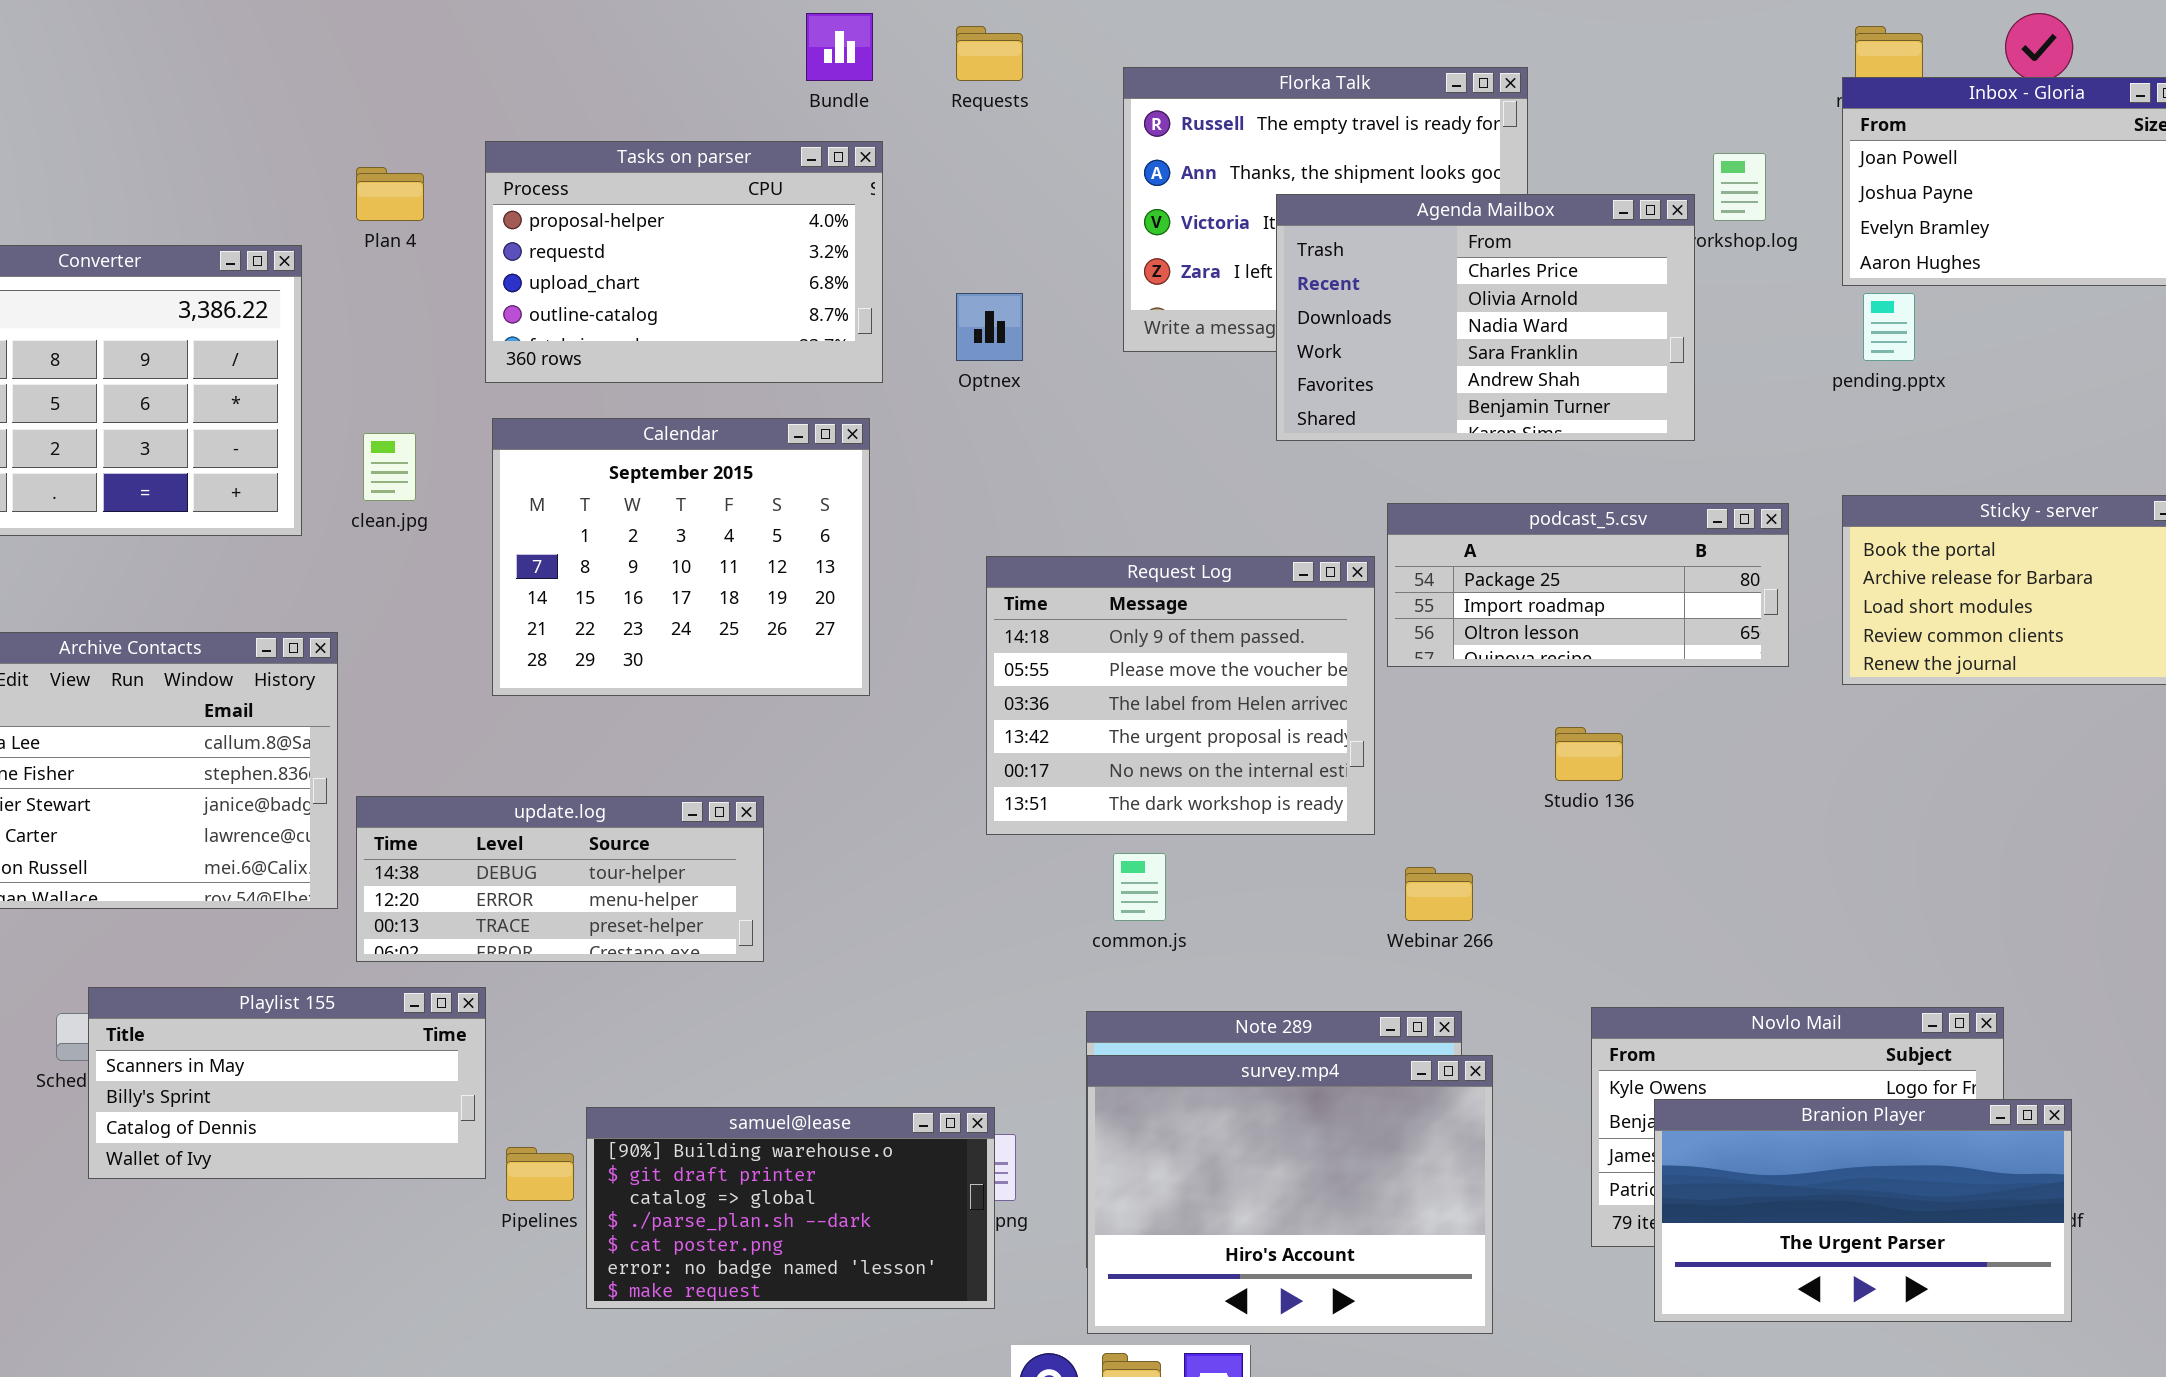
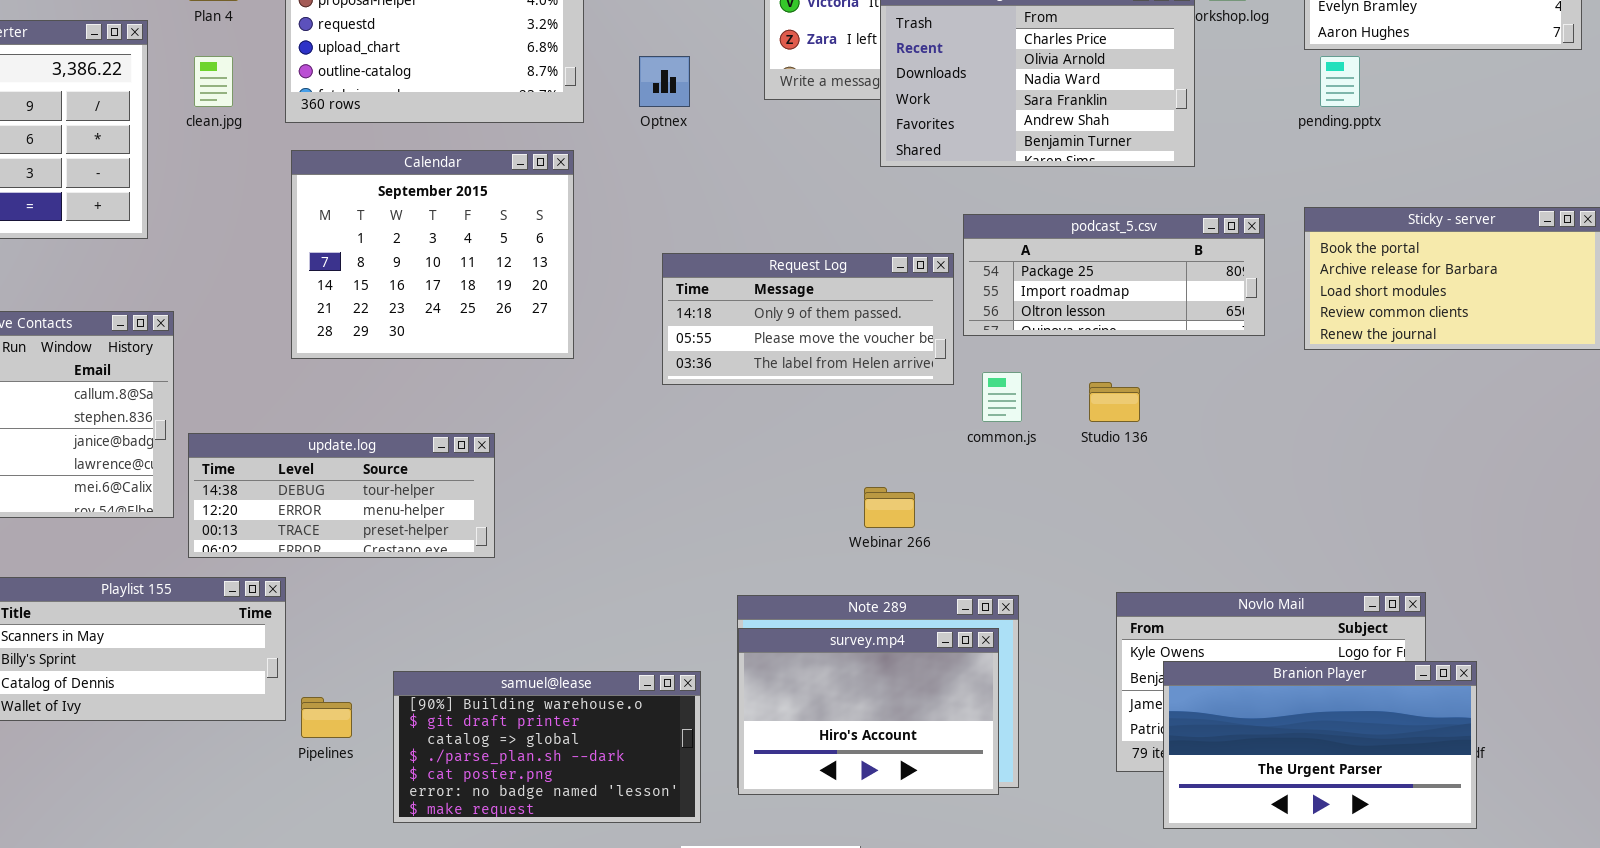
clean.jpg: [363,433,416,501] -> [194,56,233,107], moved
Request Log: [986,556,1375,835] -> [662,253,954,385], resized
common.js: [1113,853,1166,921] -> [982,372,1022,422], moved
Webinar 266: [1405,867,1473,921] -> [864,487,915,528], moved
survey.mp4: [1087,1055,1493,1334] -> [738,628,999,795], resized
samuel@lease: [586,1107,995,1309] -> [393,671,701,823], moved

